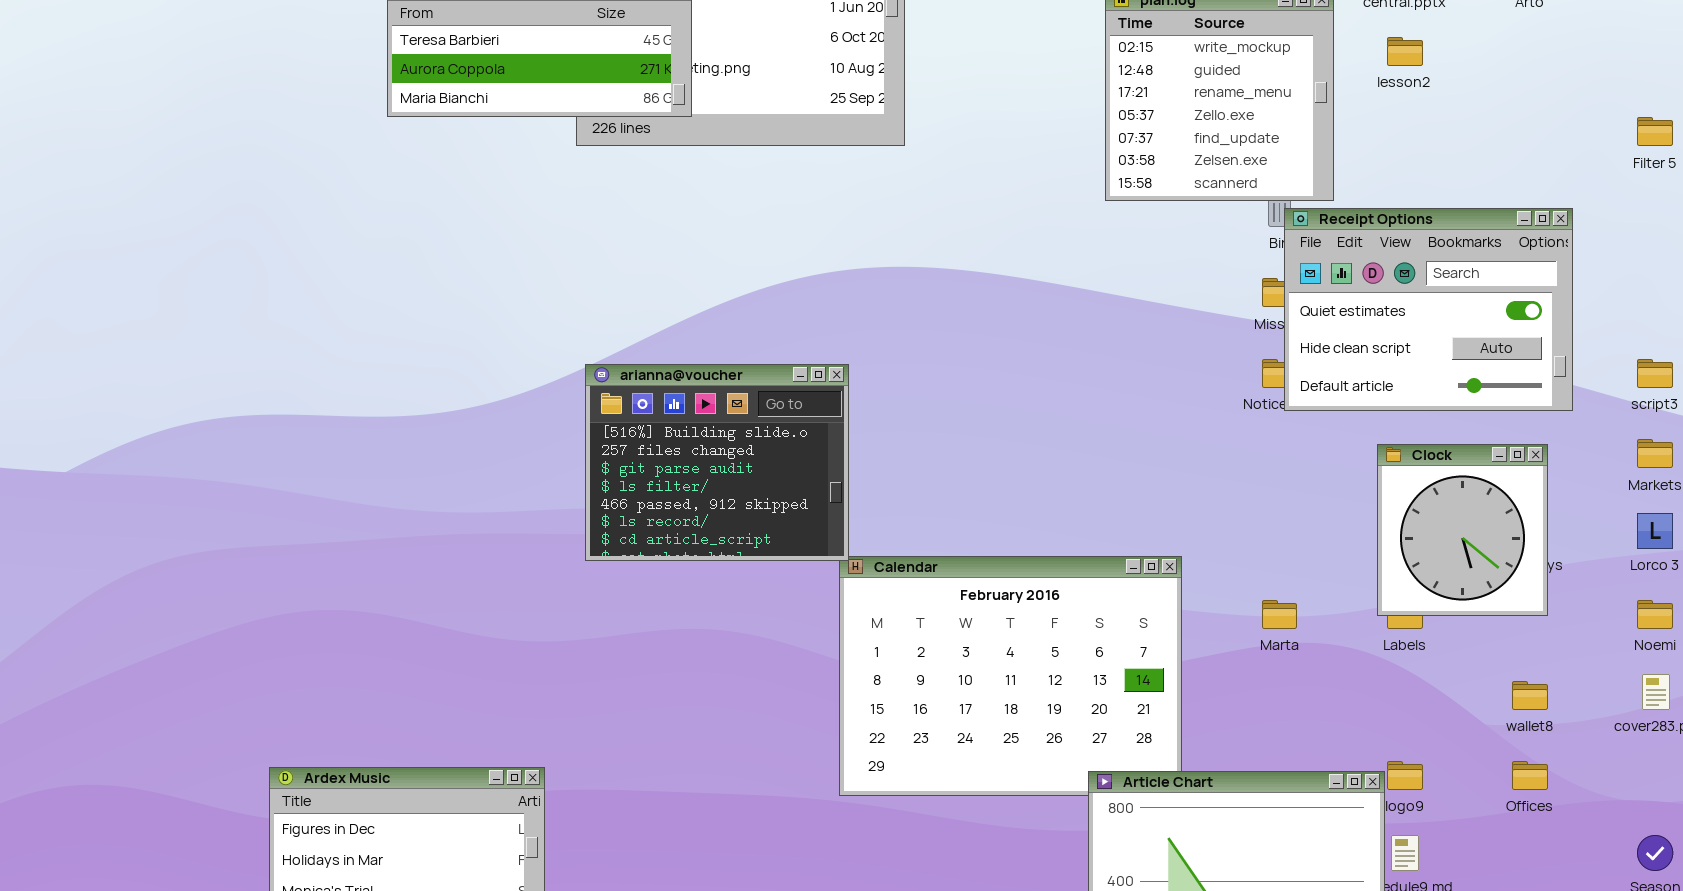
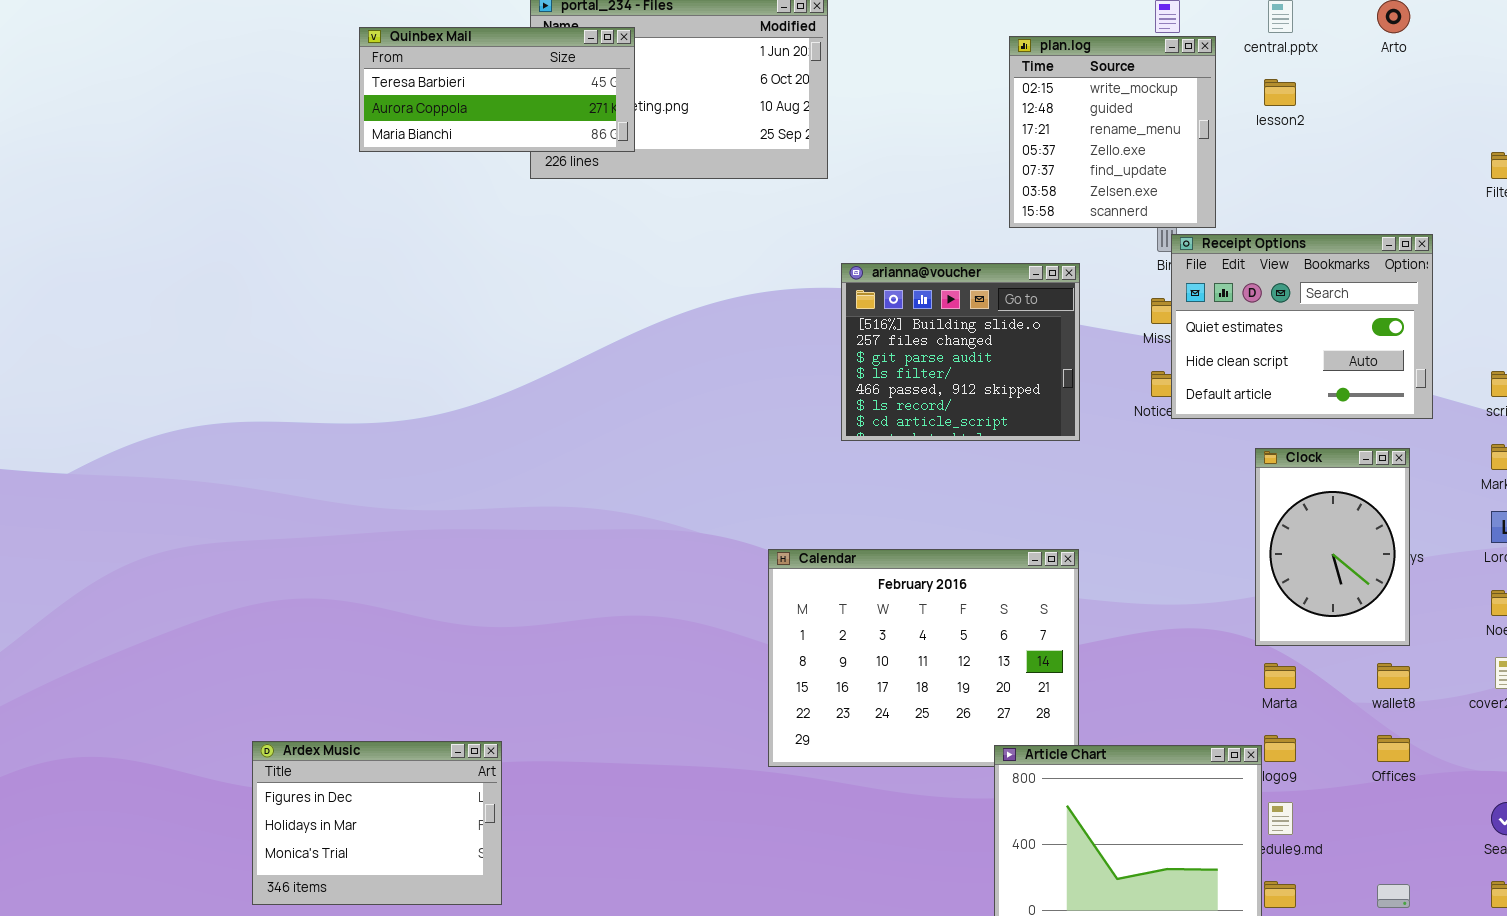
arianna@voucher: [585,364,849,561] -> [841,263,1080,441], moved
Clock: [1377,444,1548,616] -> [1255,448,1410,646], resized
Marta: [1262,600,1297,629] -> [1264,663,1296,689], moved

